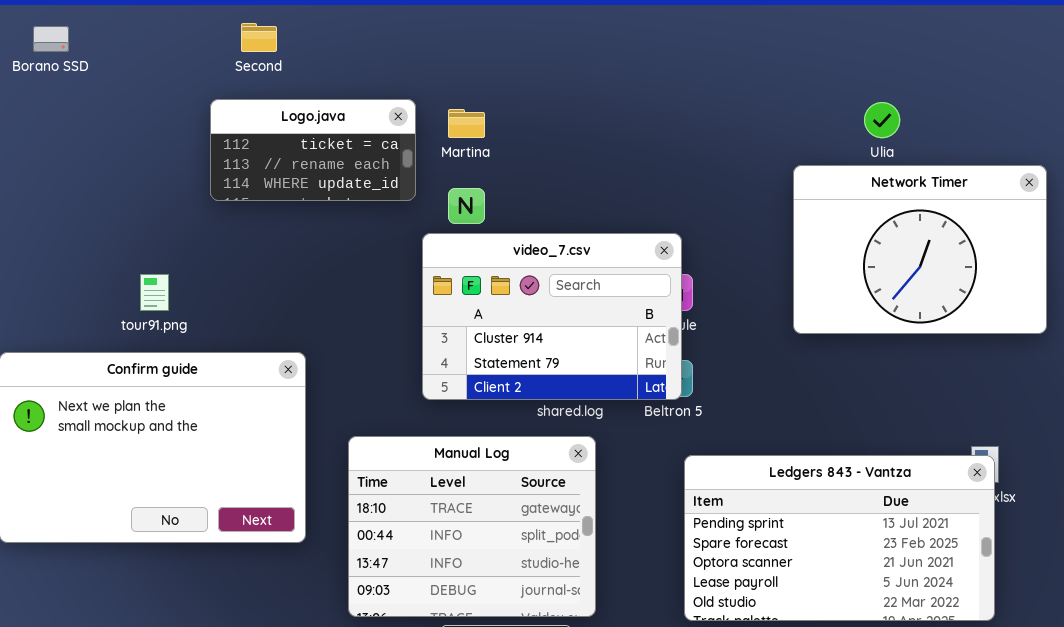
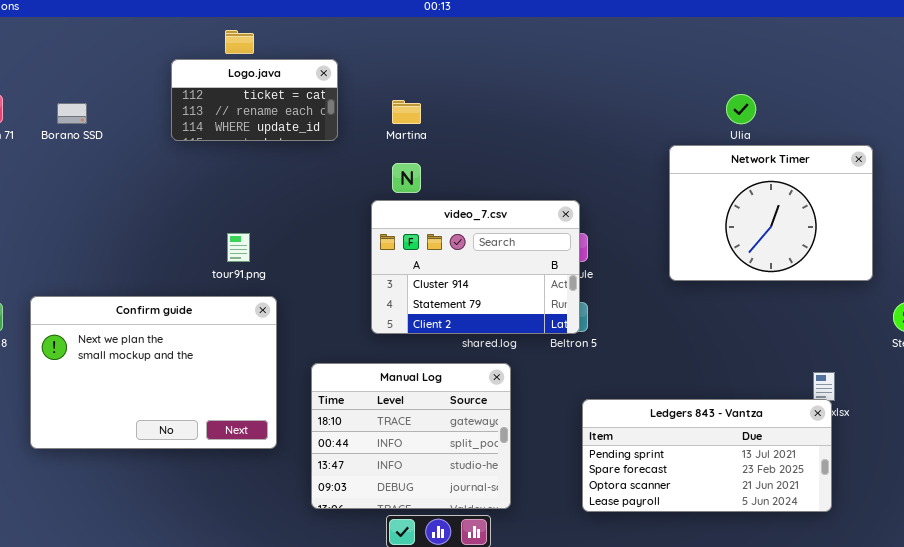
Borano SSD: [33,26,69,52] -> [57,103,87,124], moved
Logo.java: [210,99,416,201] -> [171,59,338,141], moved
tour91.png: [140,274,169,311] -> [227,233,250,262], moved
Ledgers 843 - Vantza: [684,455,995,621] -> [582,399,832,512], resized

